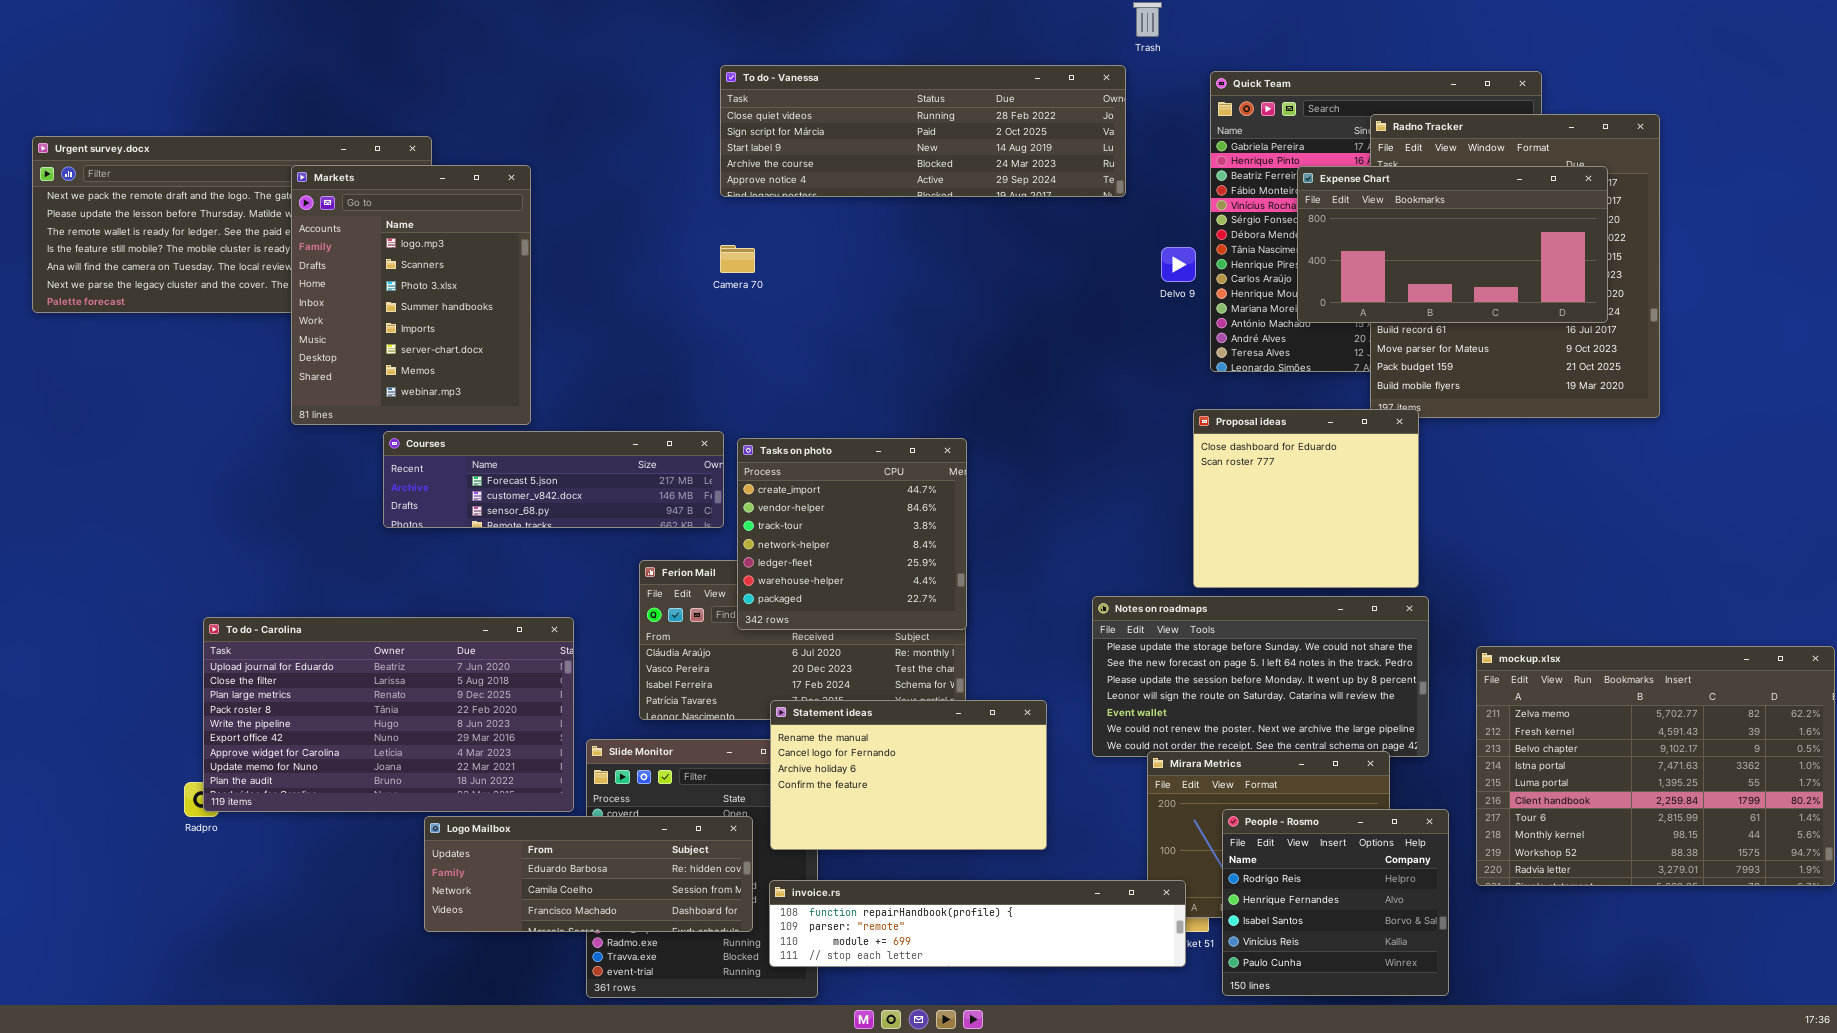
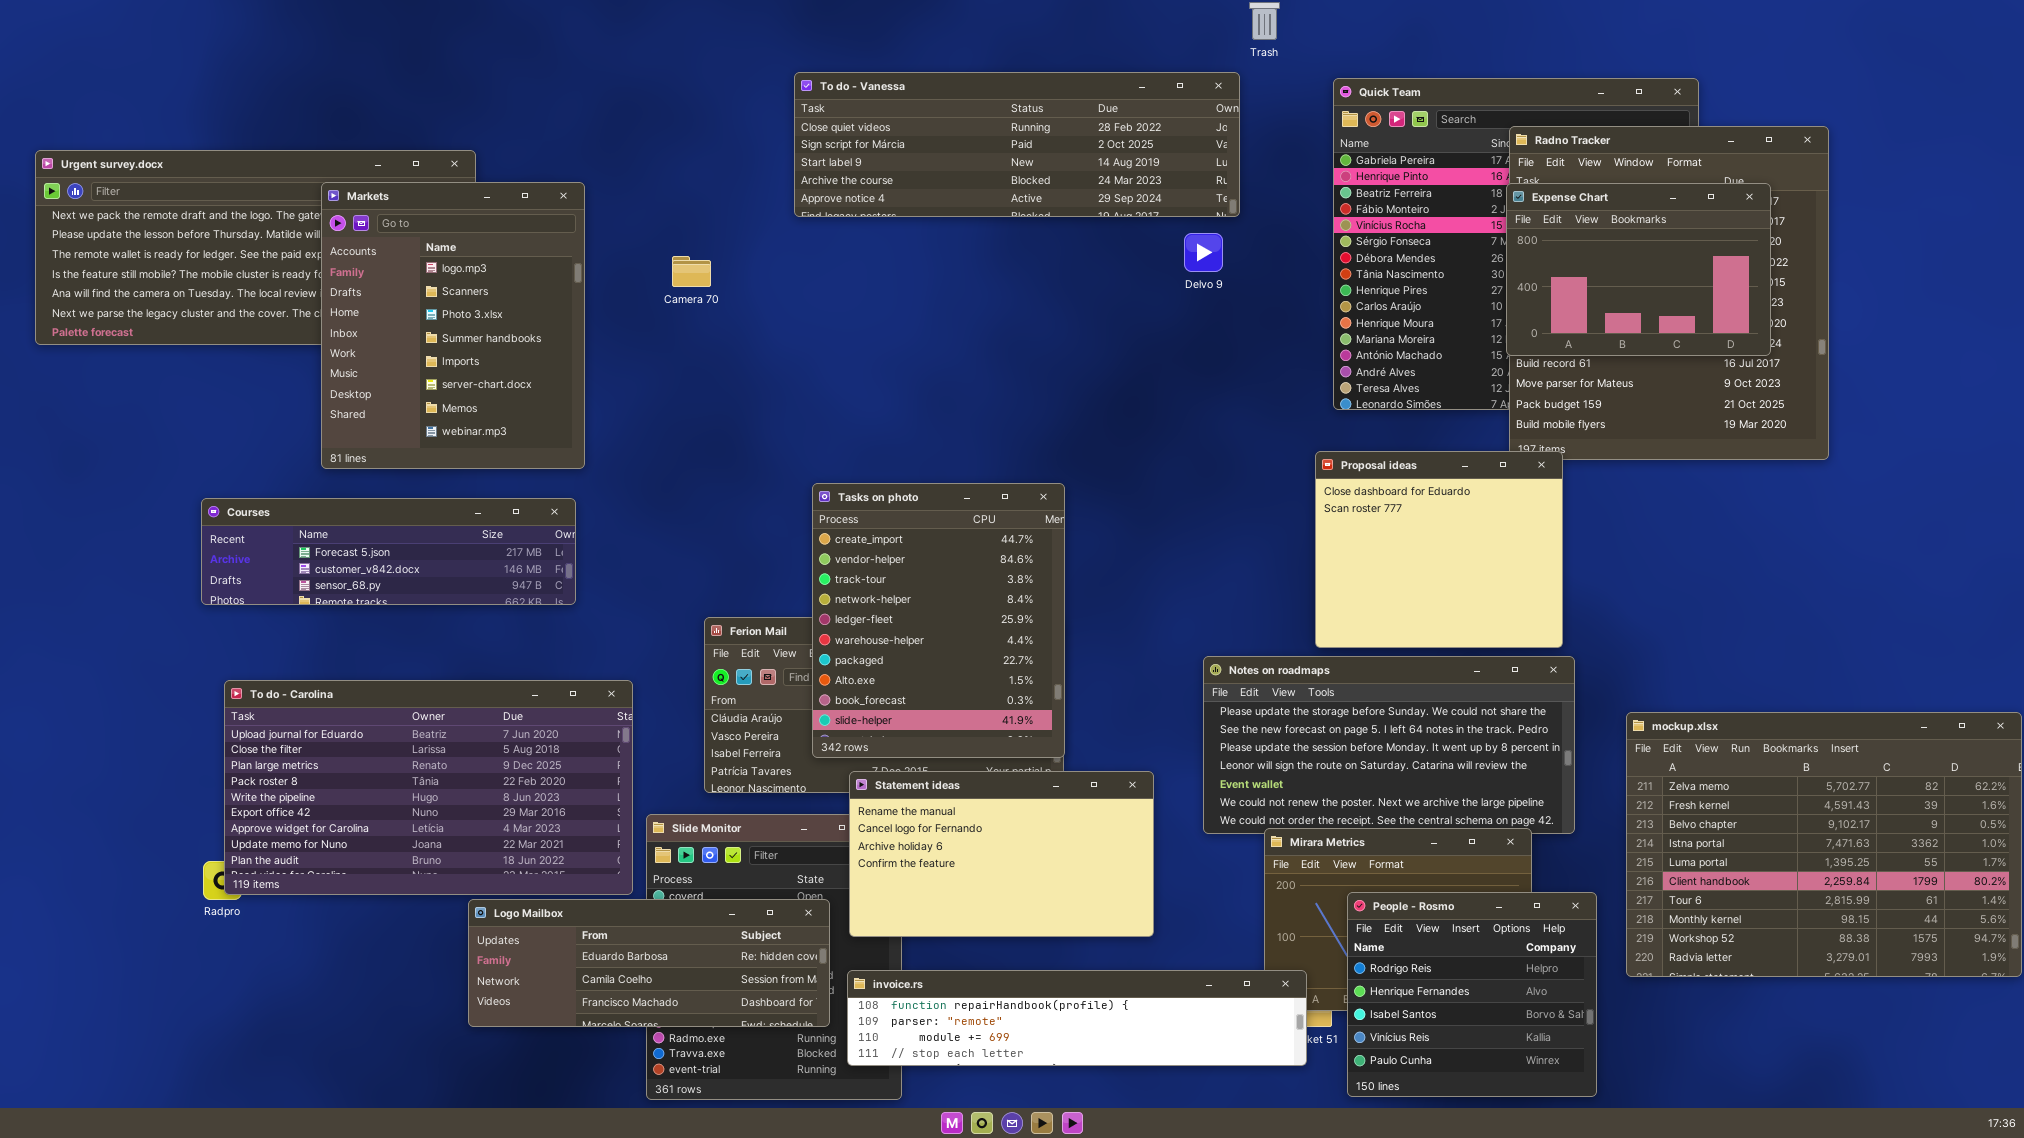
Expense Chart: [1297,166,1608,323] -> [1506,183,1771,356], resized
Camera 70: [720,245,755,273] -> [672,256,711,287], moved
Delvo 9: [1161,247,1196,282] -> [1184,233,1223,272], moved
Courses: [383,431,724,528] -> [201,498,576,605], moved
Tasks on photo: [737,438,967,630] -> [812,483,1065,758], resized

